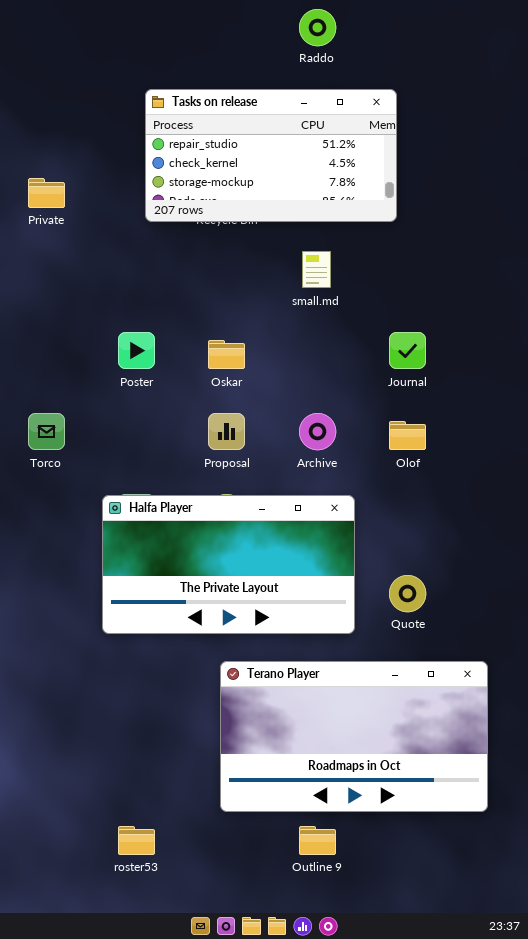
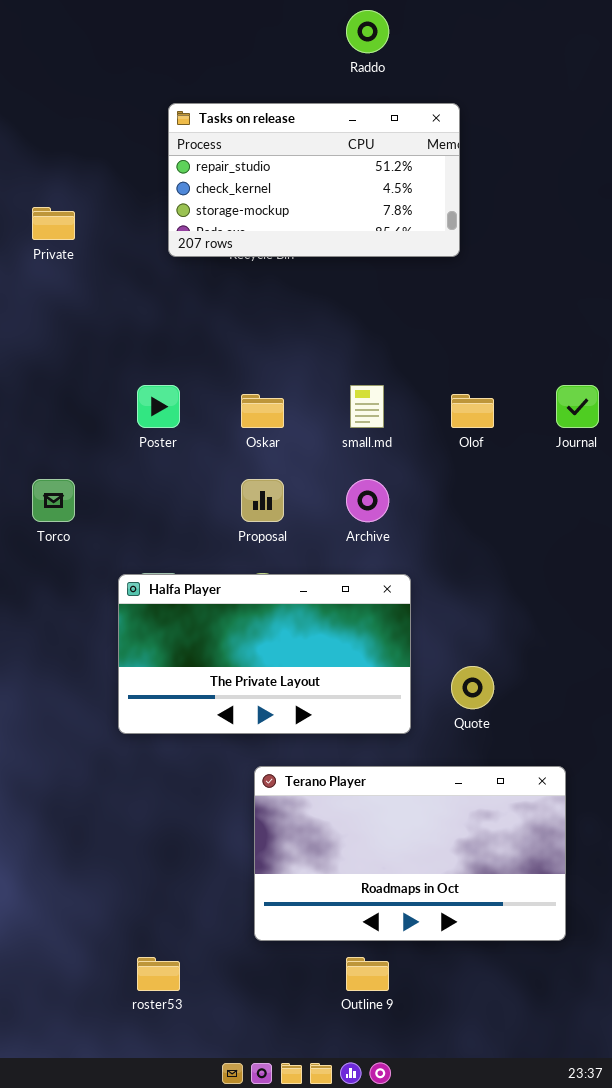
small.md: [302,251,331,288] -> [350,385,384,428], moved
Journal: [389,332,426,369] -> [556,385,599,428], moved
Olof: [389,421,426,450] -> [451,394,494,428], moved

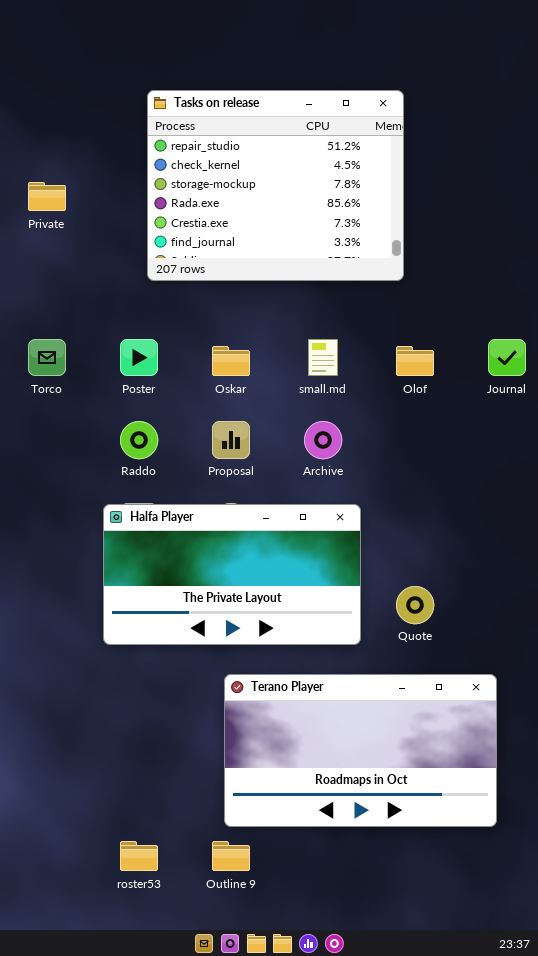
Raddo: [346,10,389,53] -> [120,421,158,459], moved
Tasks on release: [168,103,460,257] -> [147,90,404,281], resized
Torco: [32,479,75,522] -> [28,339,66,376], moved
Outline 9: [346,957,389,991] -> [212,841,250,871], moved

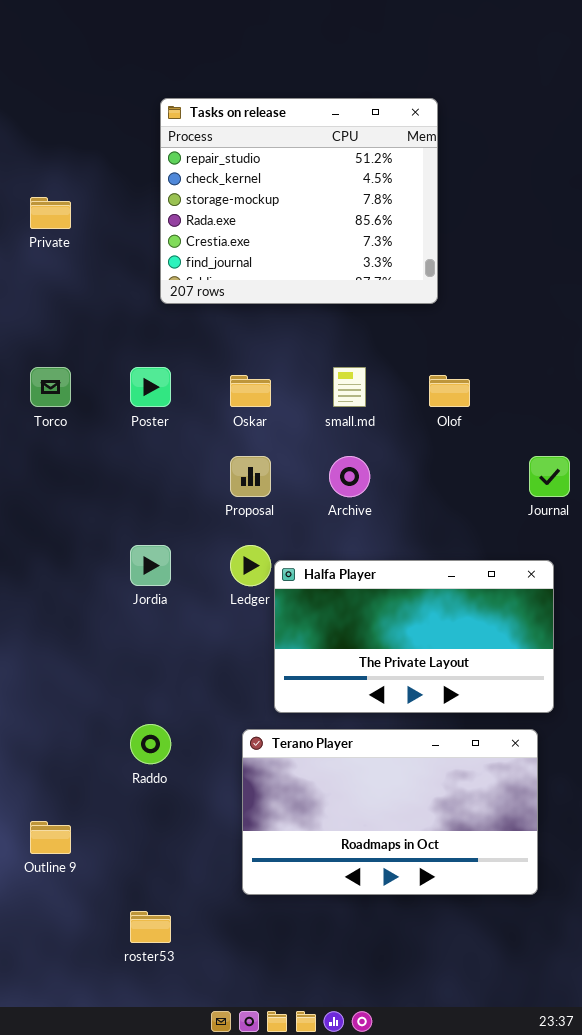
Journal: [488,339,526,376] -> [529,456,570,497], moved
Raddo: [120,421,158,459] -> [130,724,171,764], moved
Halfa Player: [103,504,361,645] -> [274,560,554,713], moved
Outline 9: [212,841,250,871] -> [30,821,71,854], moved

